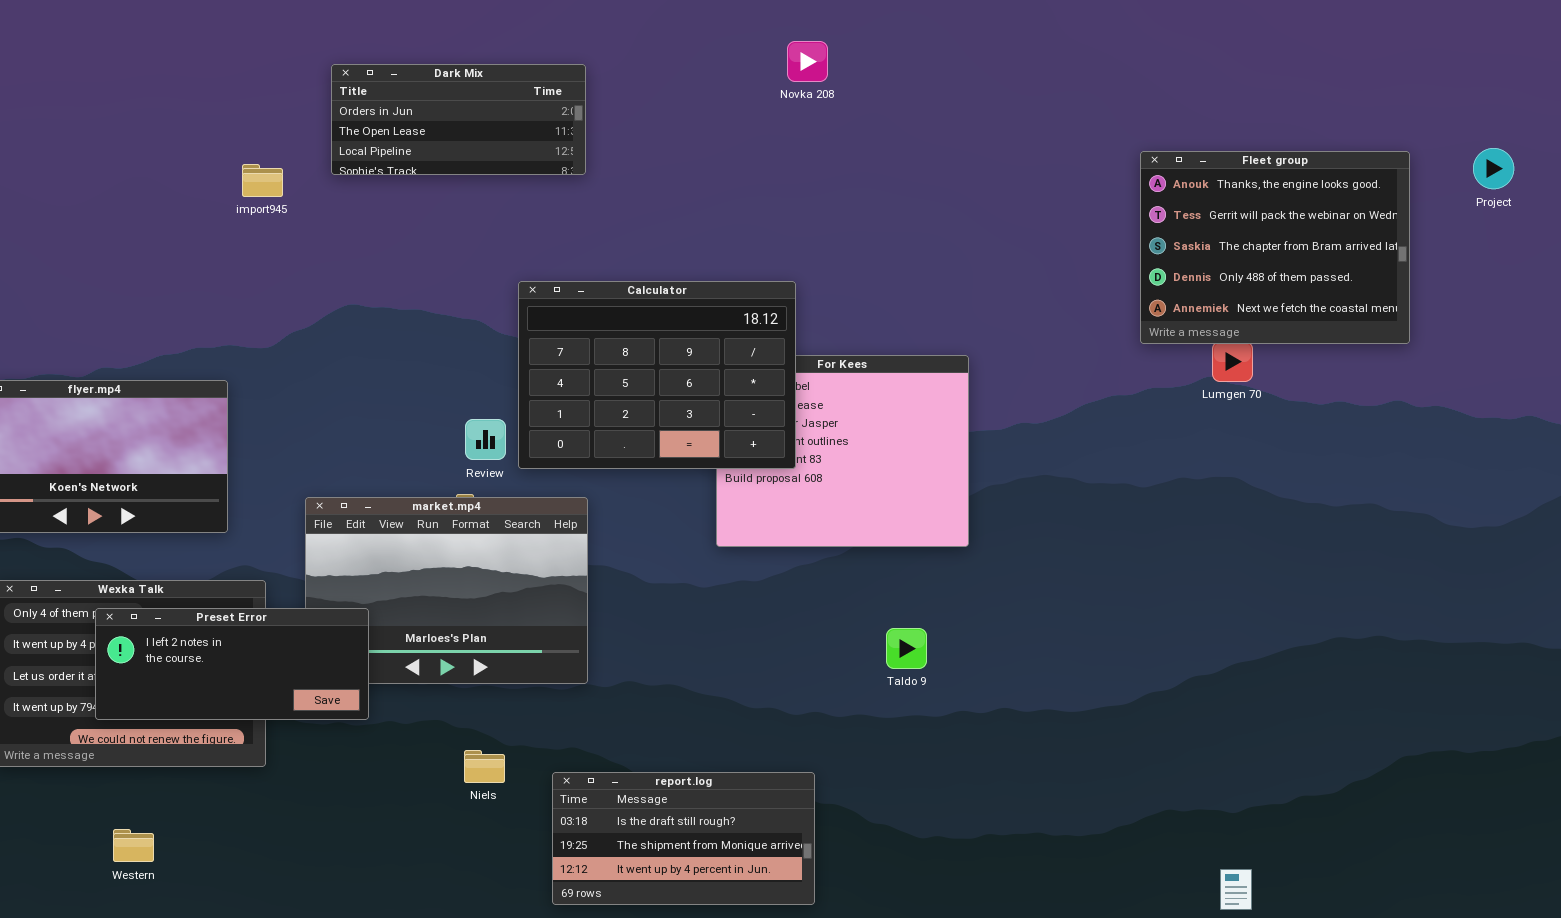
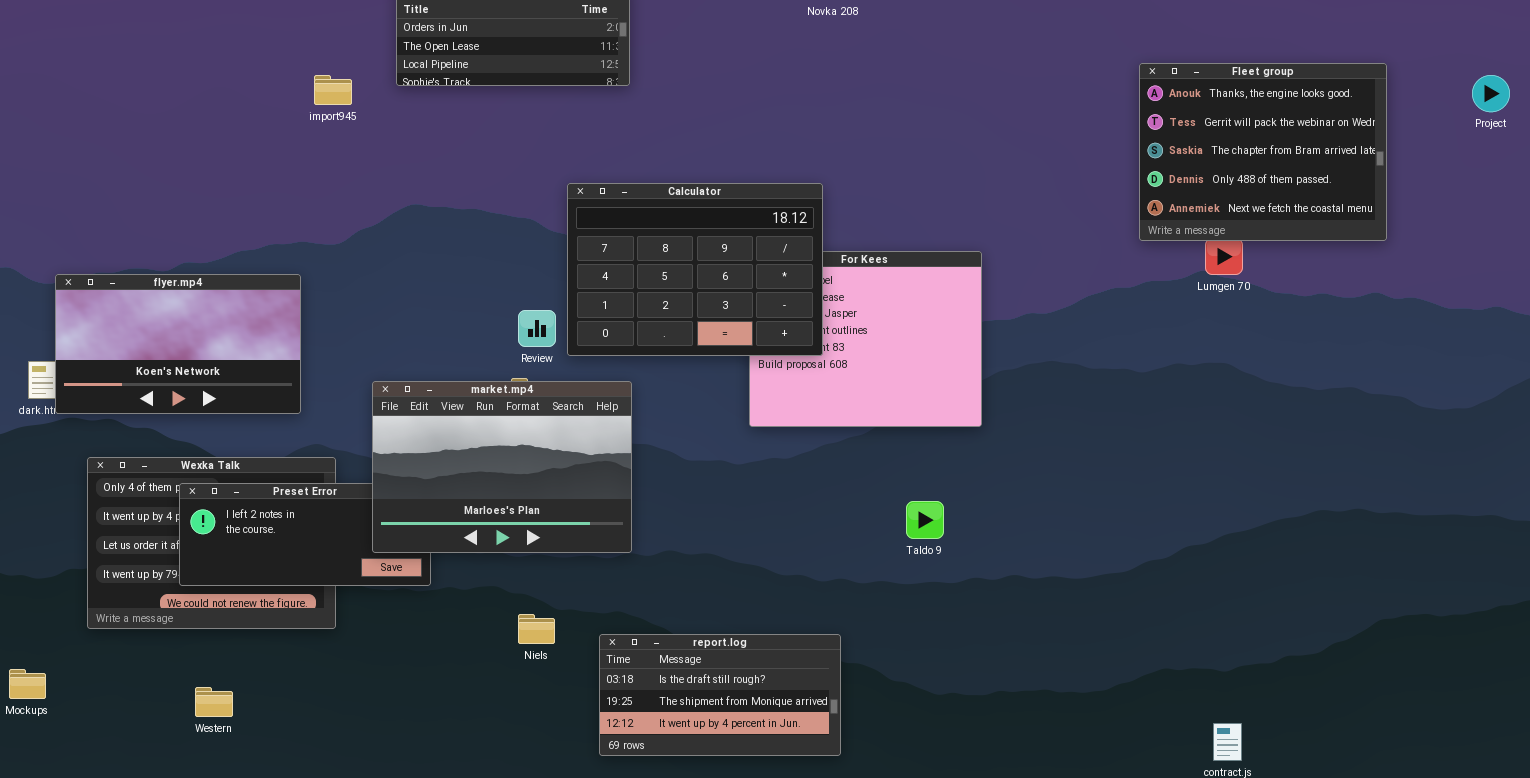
Project: [1473,148,1514,189] -> [1472,75,1510,112], moved
market.mp4: [305,497,588,684] -> [372,381,632,553], raised

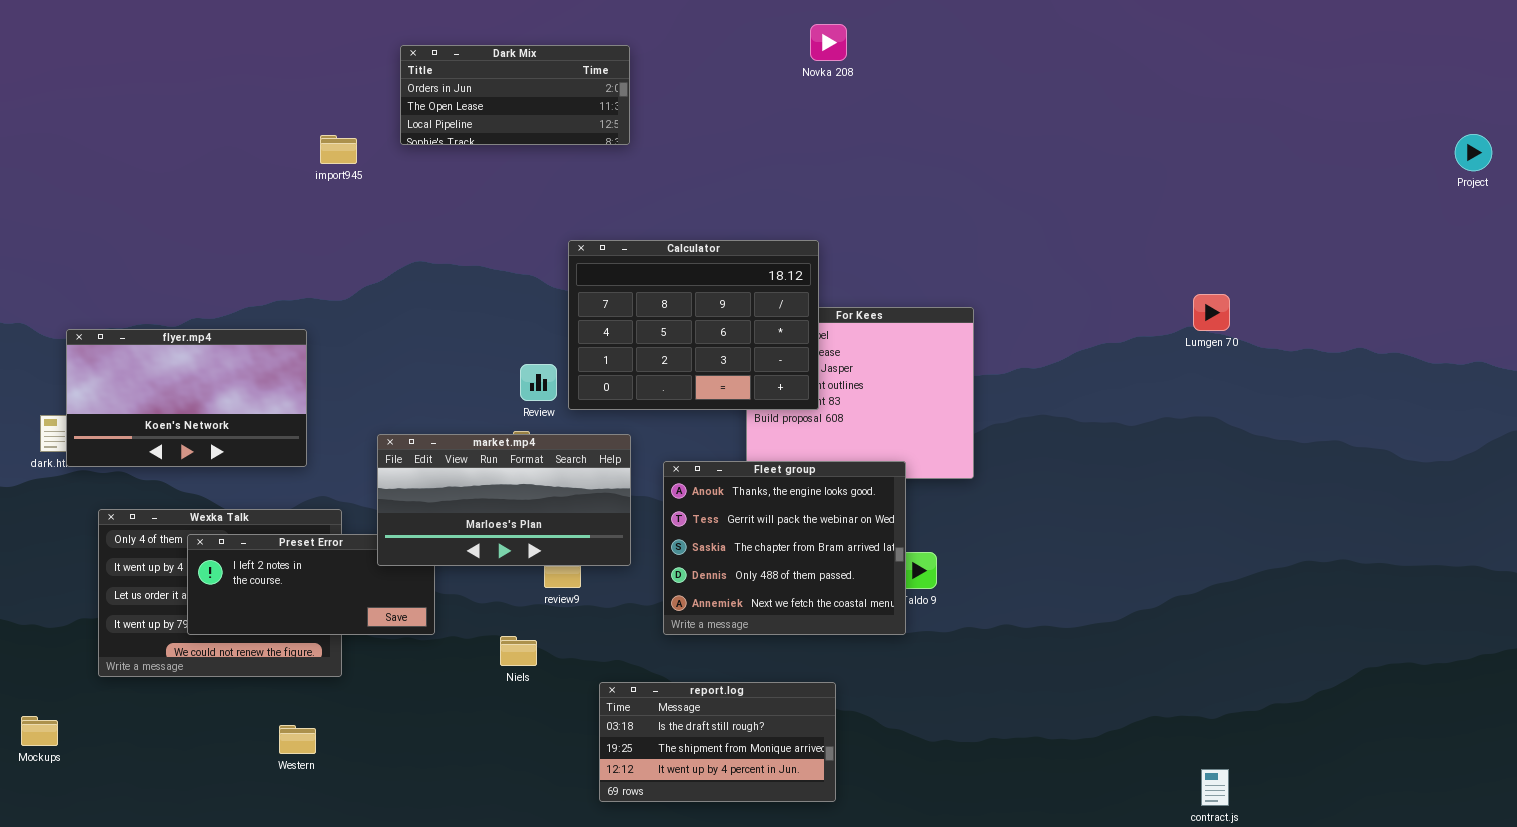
Fleet group: [1139,63,1387,241] -> [663,461,906,635], moved
market.mp4: [372,381,632,553] -> [377,434,631,566], resized
Niels: [518,614,555,644] -> [500,636,537,666], moved
Western: [195,687,233,717] -> [279,725,316,754], moved

